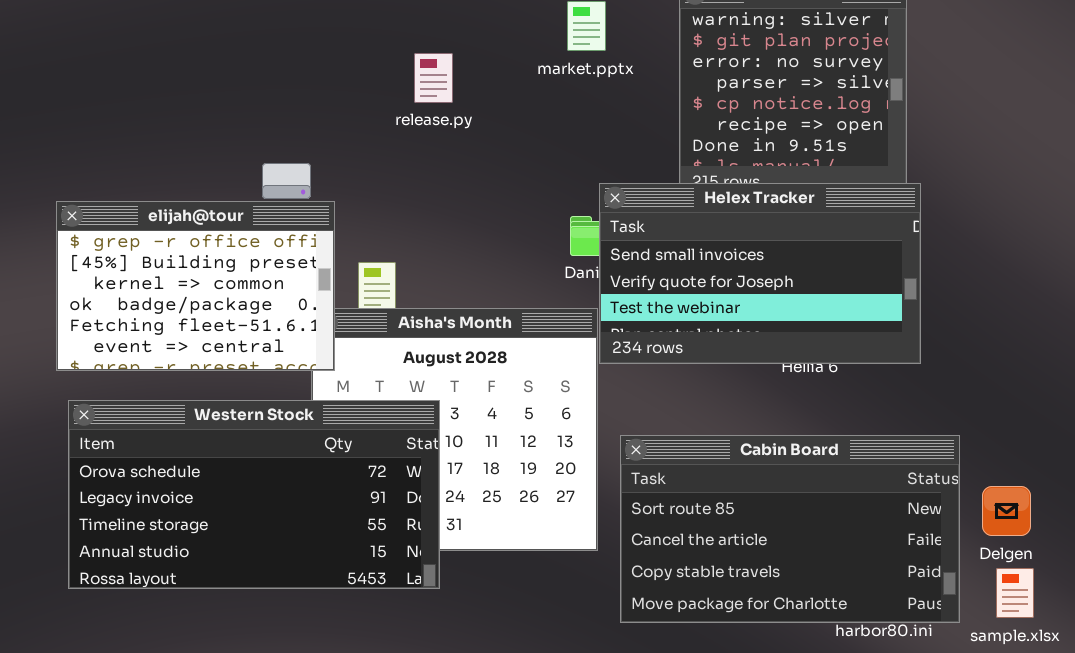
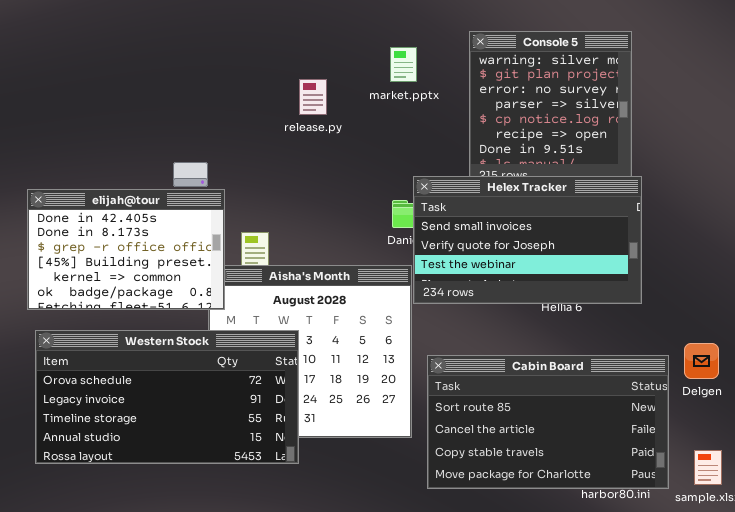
release.py: [414,53,453,103] -> [299,79,327,115], moved
elijah@tour: [56,201,335,371] -> [27,189,225,310], scrolled up 2 rows
Delgen: [982,486,1031,536] -> [684,343,719,379], moved

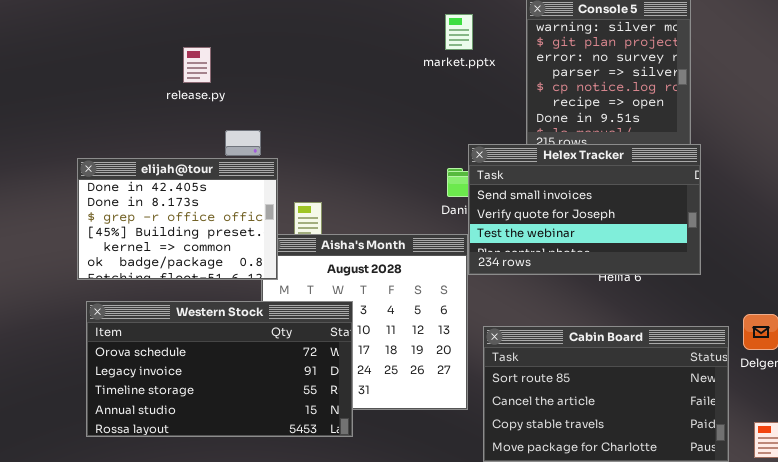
release.py: [299,79,327,115] -> [183,47,211,83], moved

